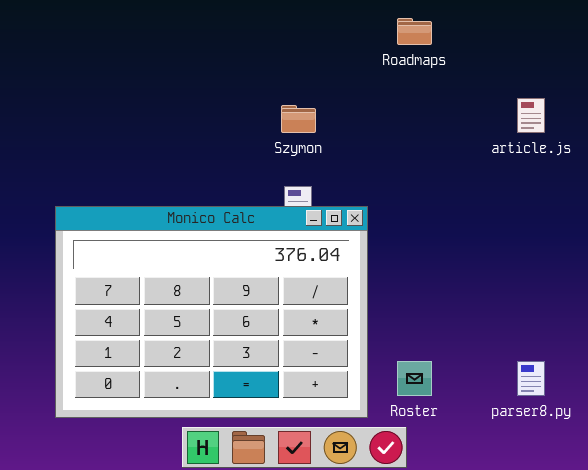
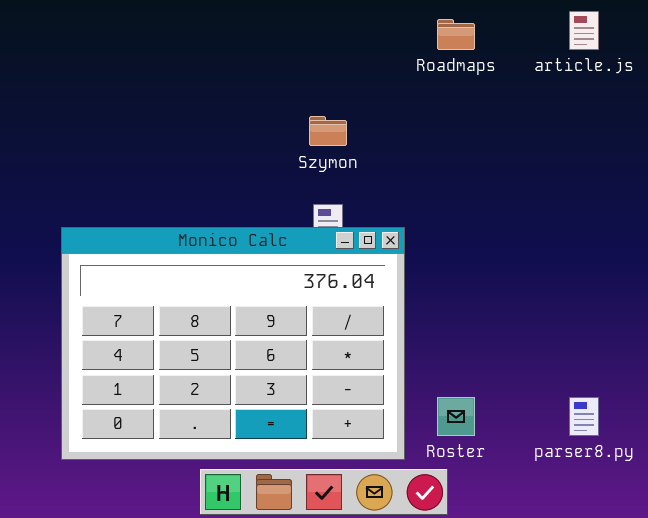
article.js: [517,98,545,133] -> [569,11,599,50], moved

